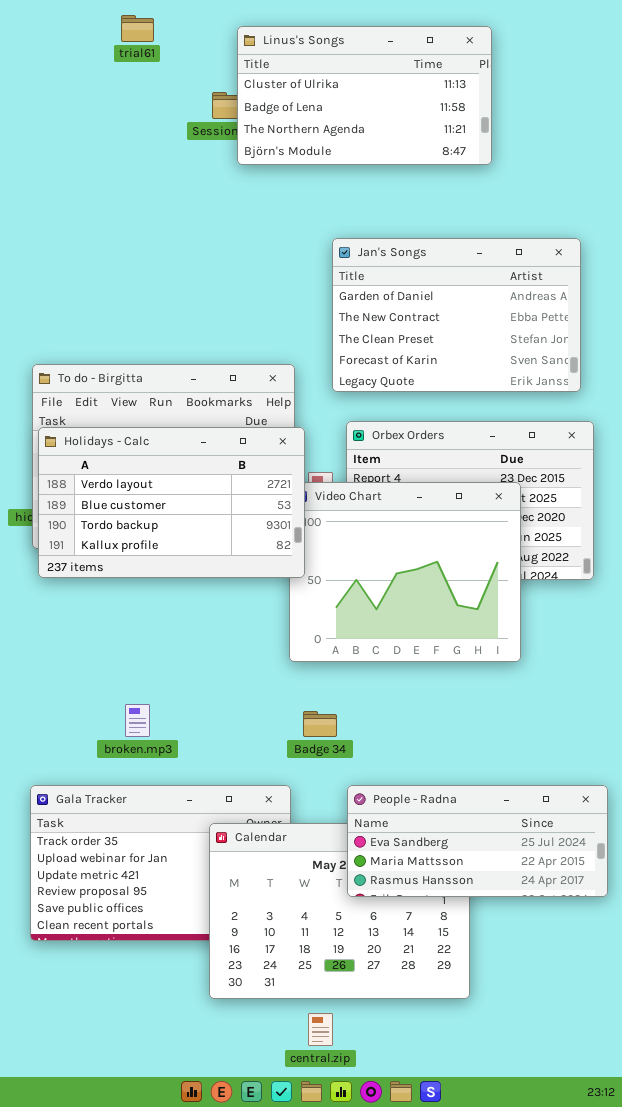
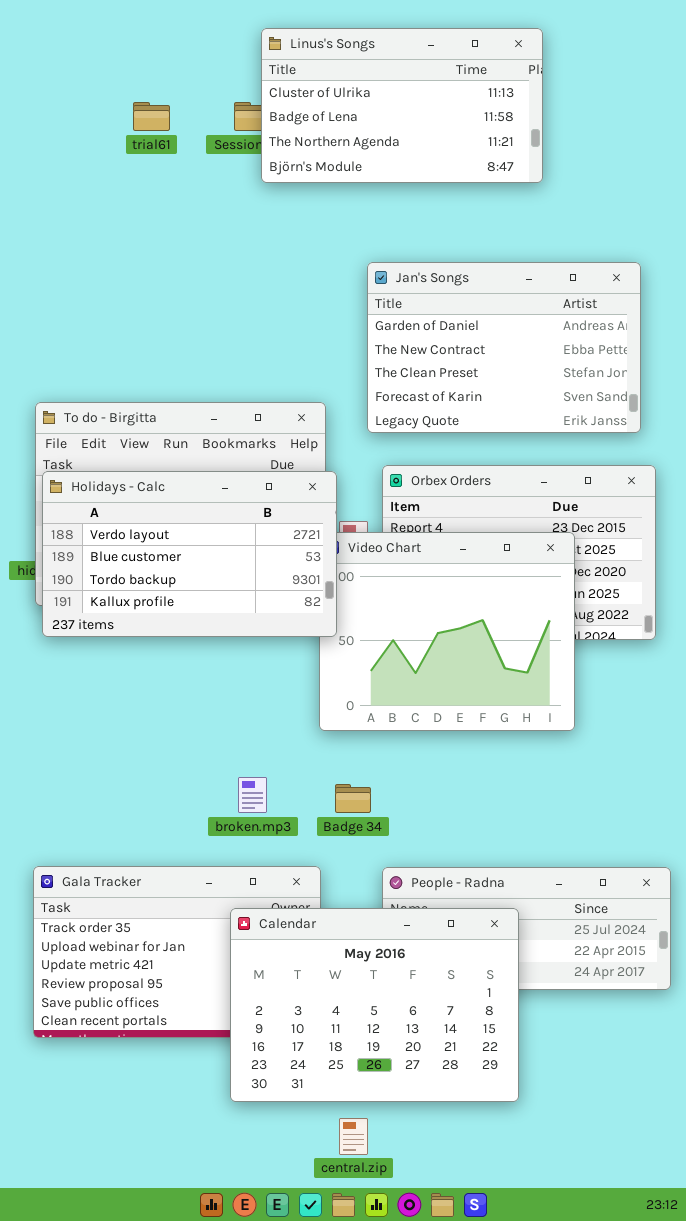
trial61: [121,15,154,42] -> [133,102,170,131], moved
broken.mp3: [125,704,150,737] -> [238,777,267,813], moved
Calendar: [209,823,470,999] -> [230,908,519,1102], raised

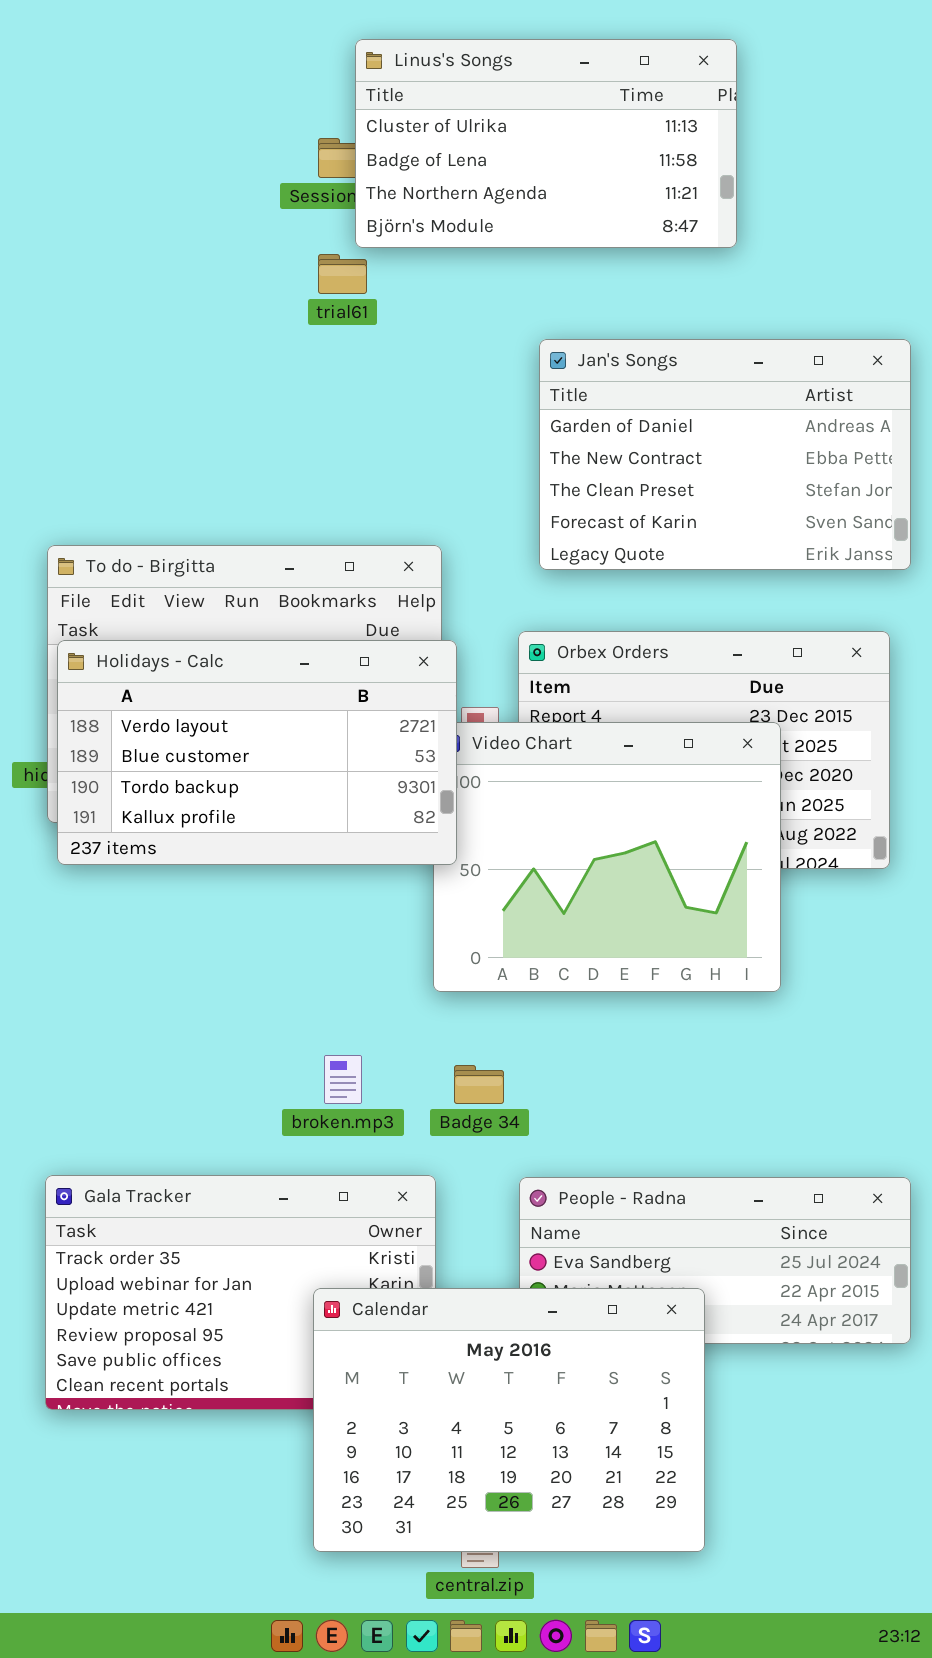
trial61: [133,102,170,131] -> [318,254,367,294], moved
Jan's Songs: [367,262,641,433] -> [539,339,911,570], moved
Calendar: [230,908,519,1102] -> [313,1288,705,1552], moved

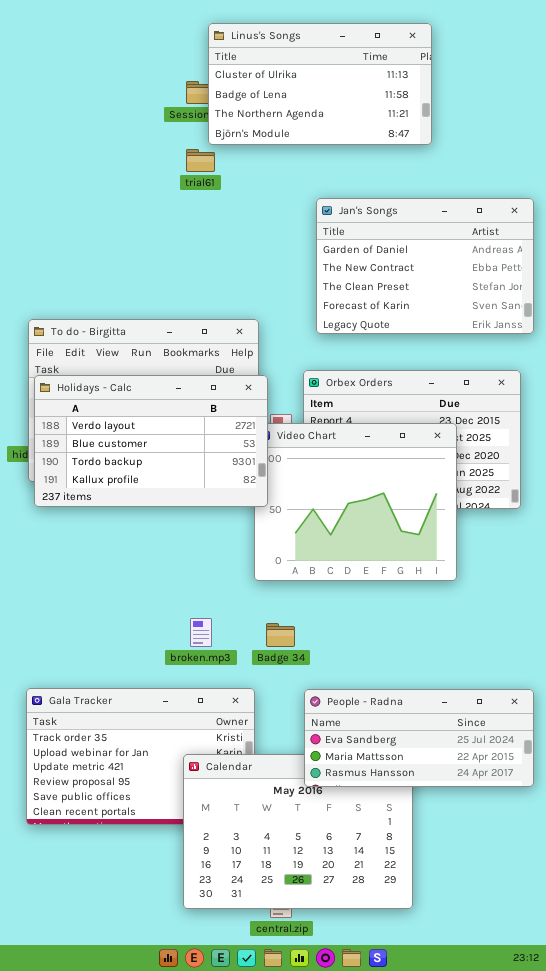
People - Radna: [519,1177,911,1344] -> [304,689,534,787], raised

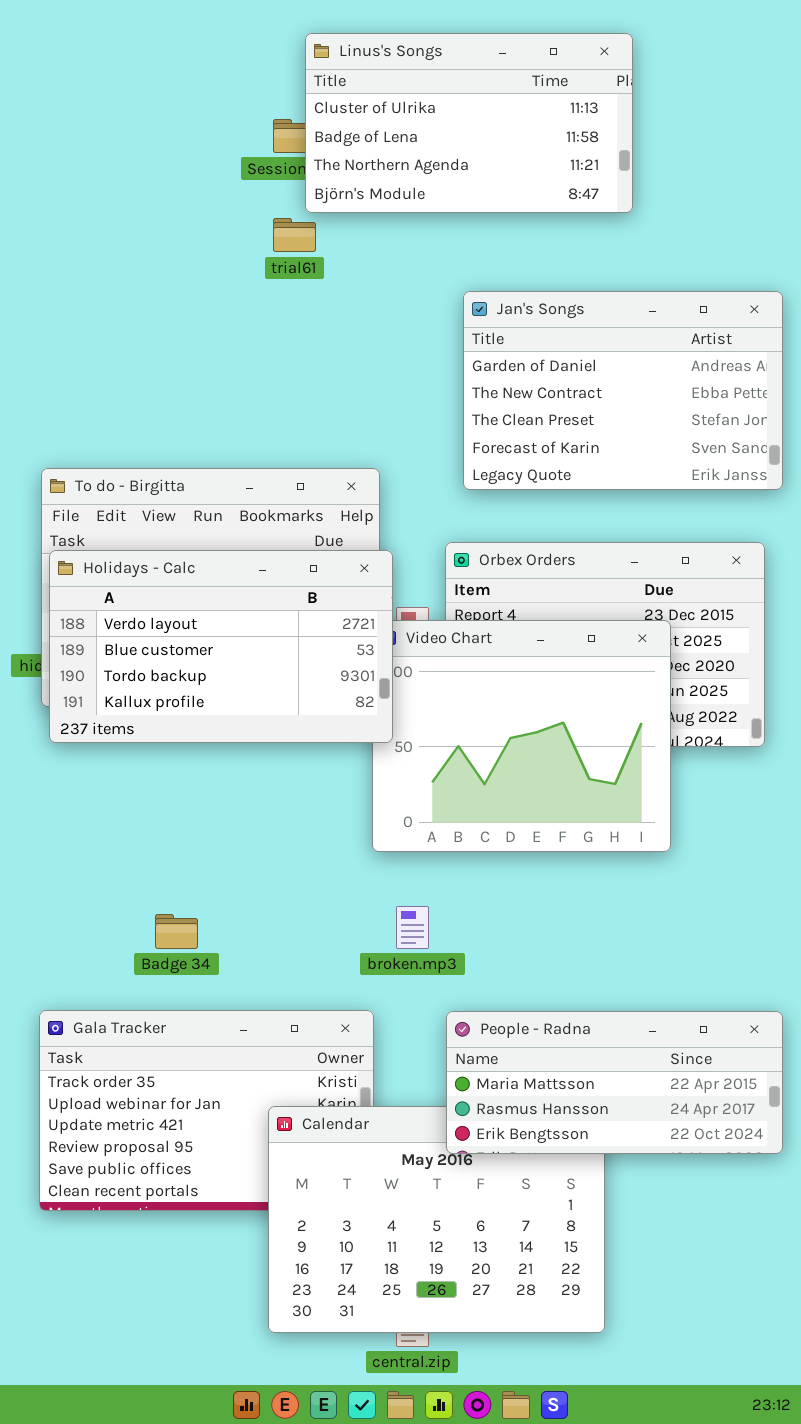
broken.mp3: [190,618,212,647] -> [396,906,429,949], moved
Badge 34: [266,623,295,647] -> [155,914,198,949], moved
People - Radna: [304,689,534,787] -> [446,1011,783,1154], scrolled down 1 row

